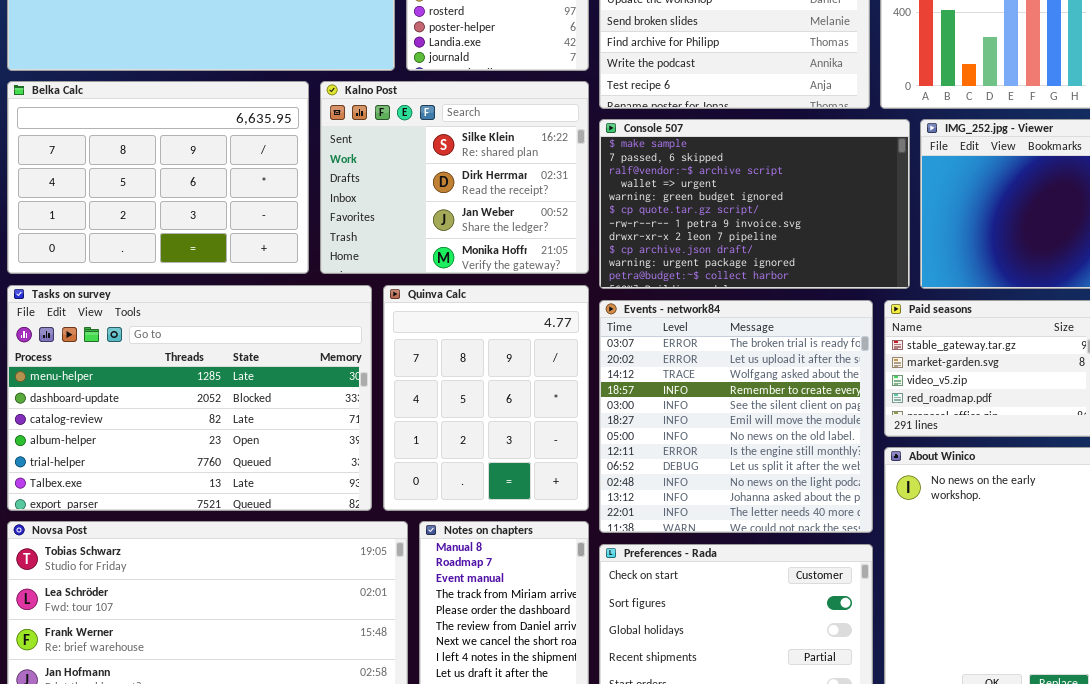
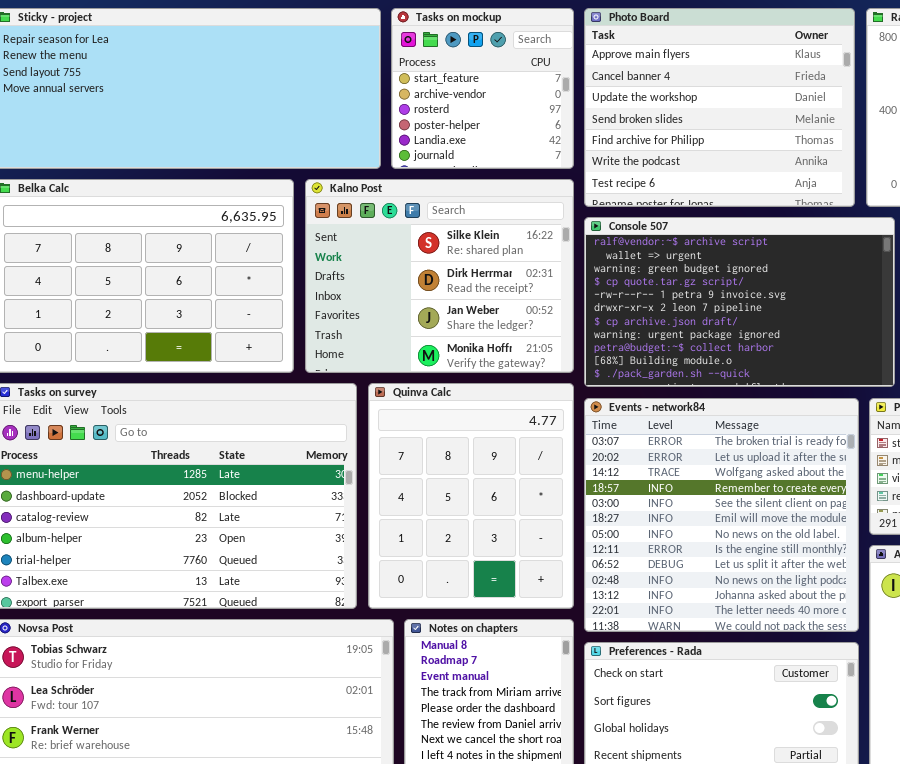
Console 507: [599,119,910,289] -> [584,217,895,387], scrolled down 2 rows

